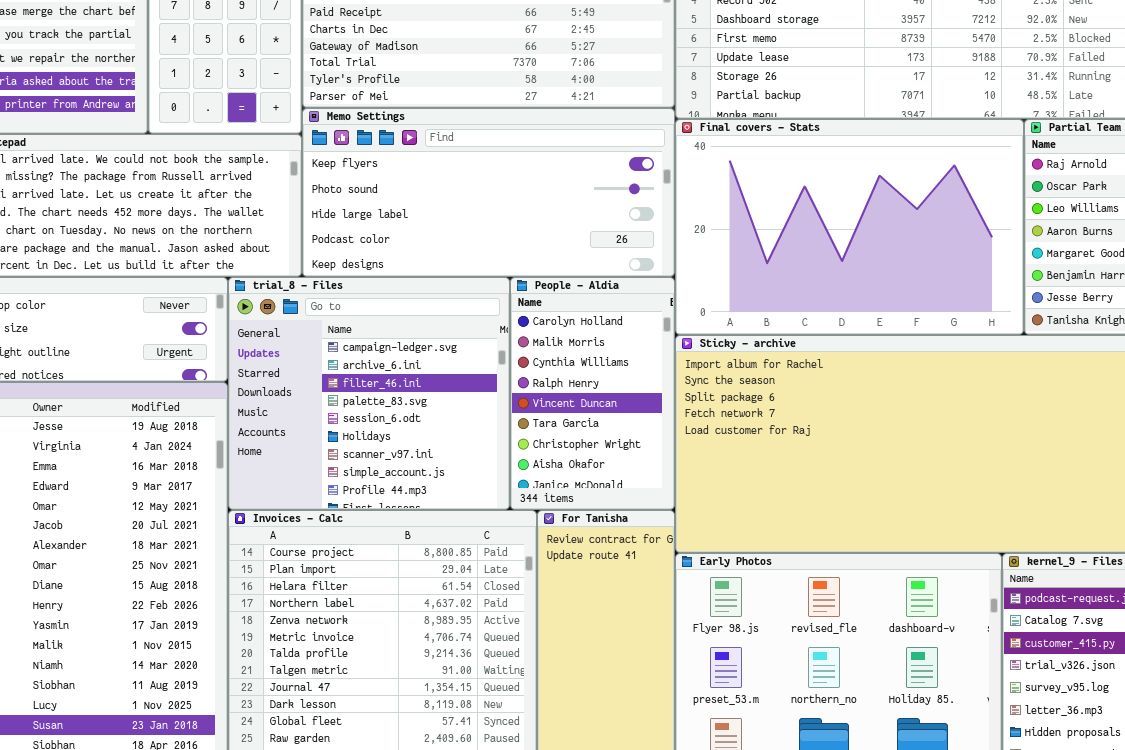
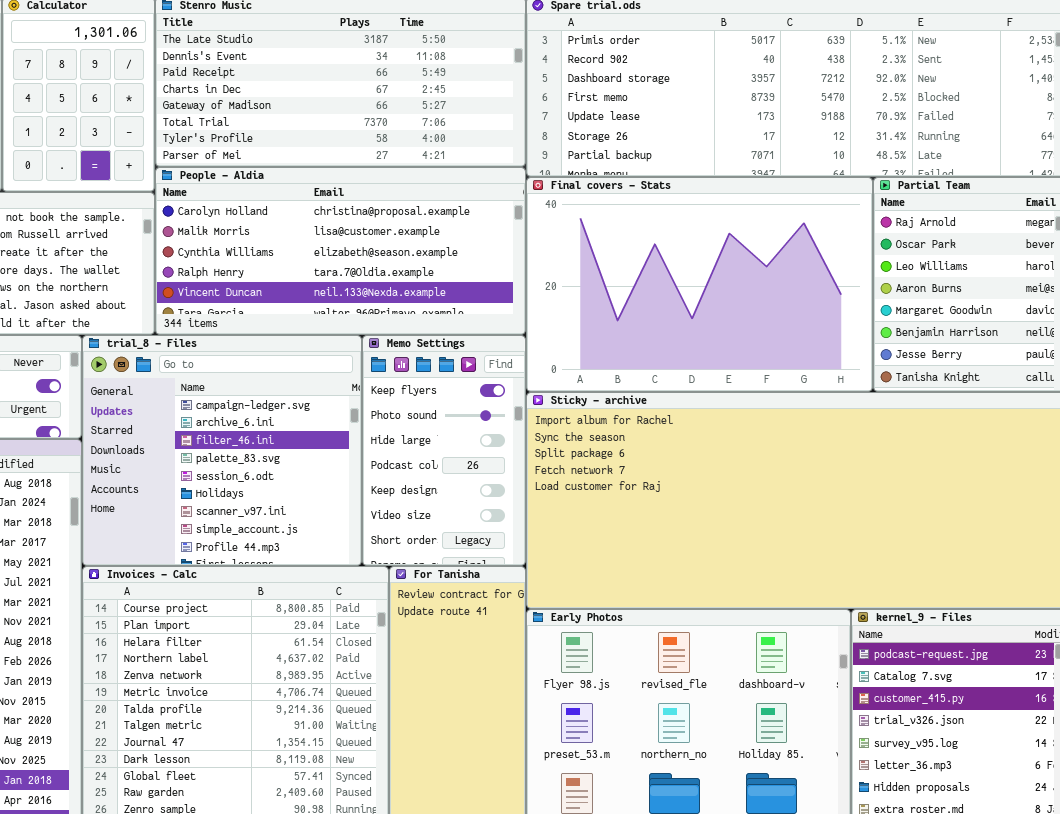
Memo Settings: [302,108,675,277] -> [362,335,526,566], moved, resized
People - Aldia: [510,277,675,510] -> [155,167,526,335], moved, resized

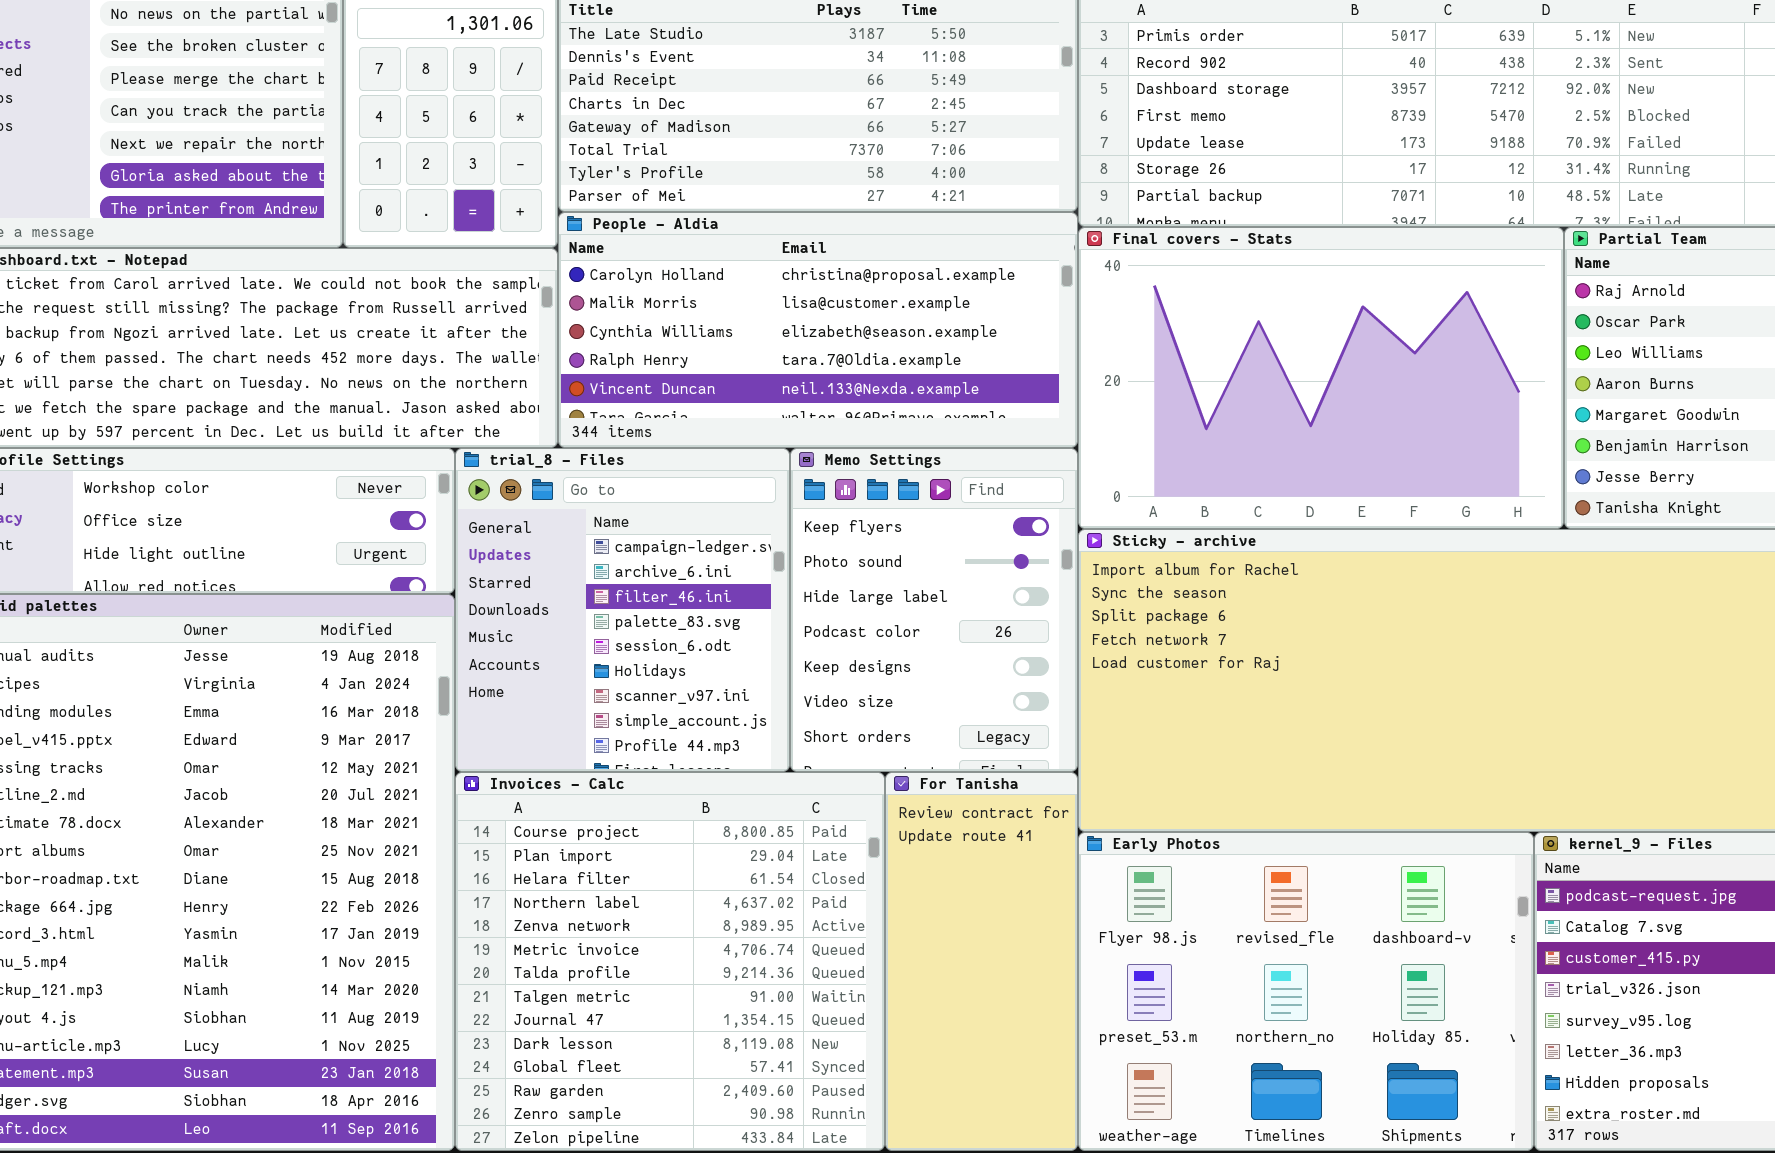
trial_8 - Files: [82,335,362,566] -> [455,448,790,772], resized
Memo Settings: [362,335,526,566] -> [790,448,1078,772], resized

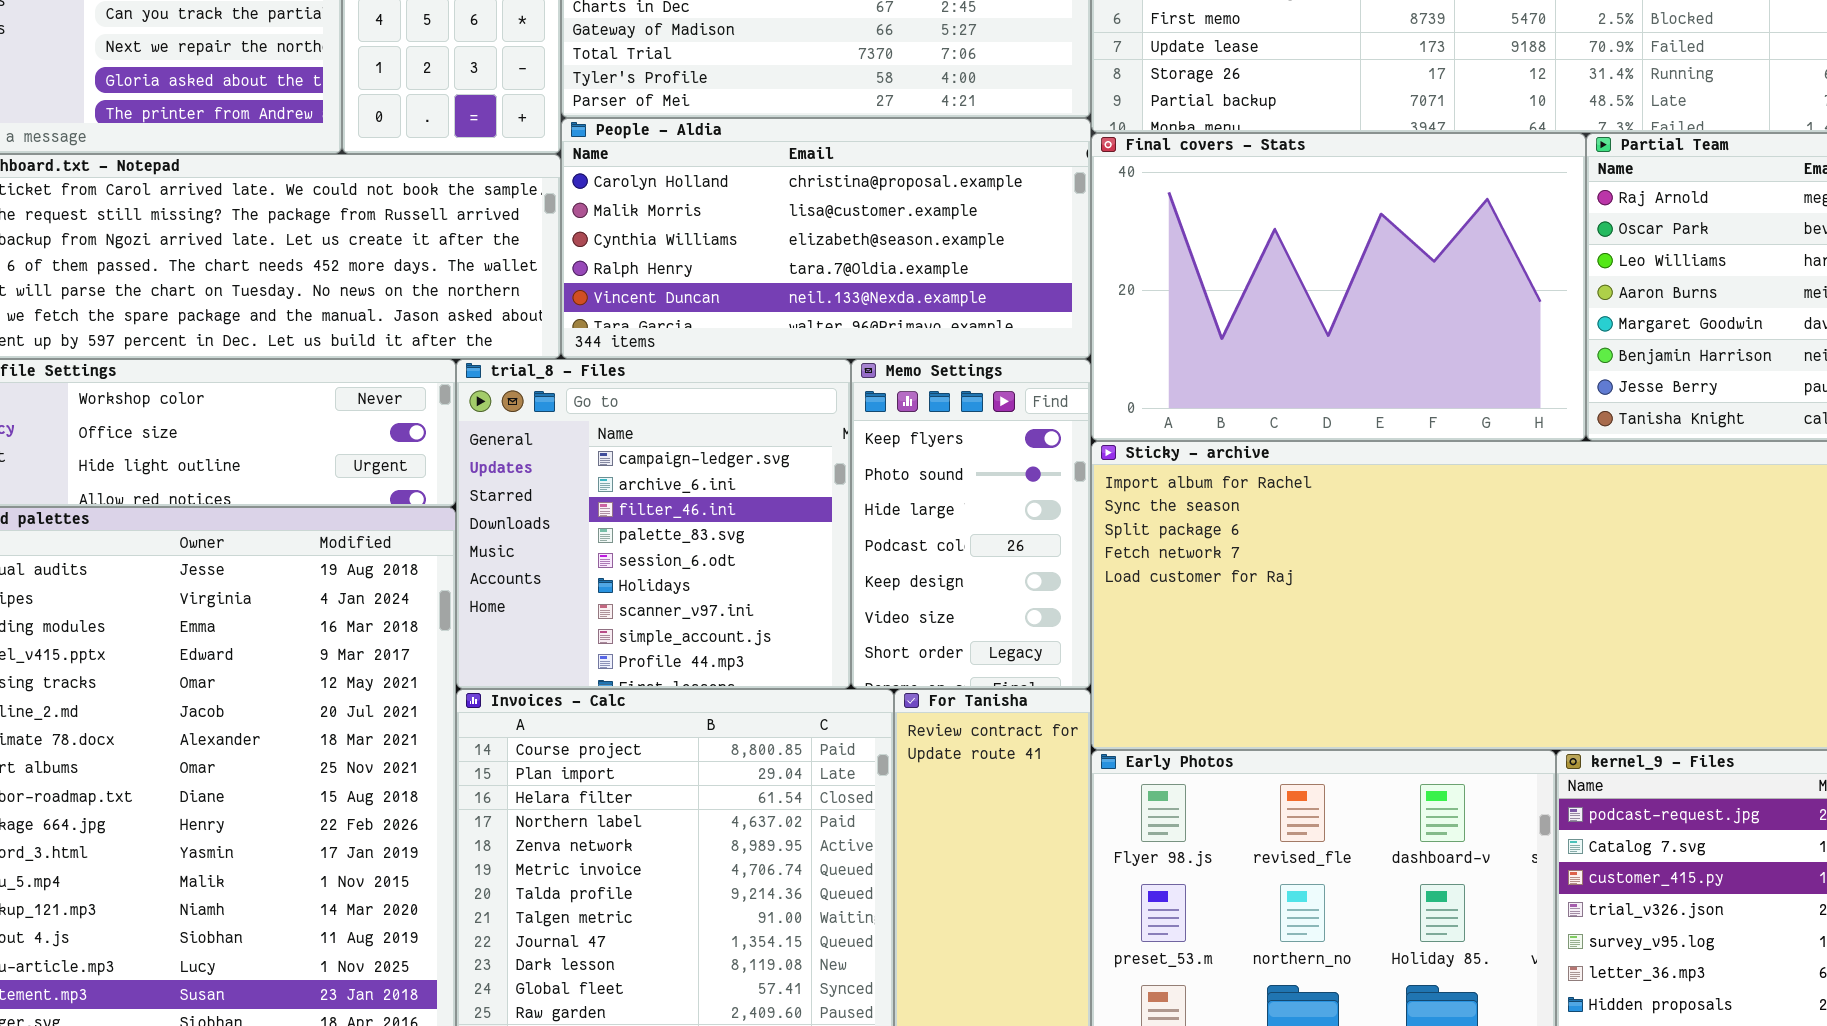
trial_8 - Files: [455,448,790,772] -> [456,359,851,689], resized
Memo Settings: [790,448,1078,772] -> [851,359,1091,689], resized

